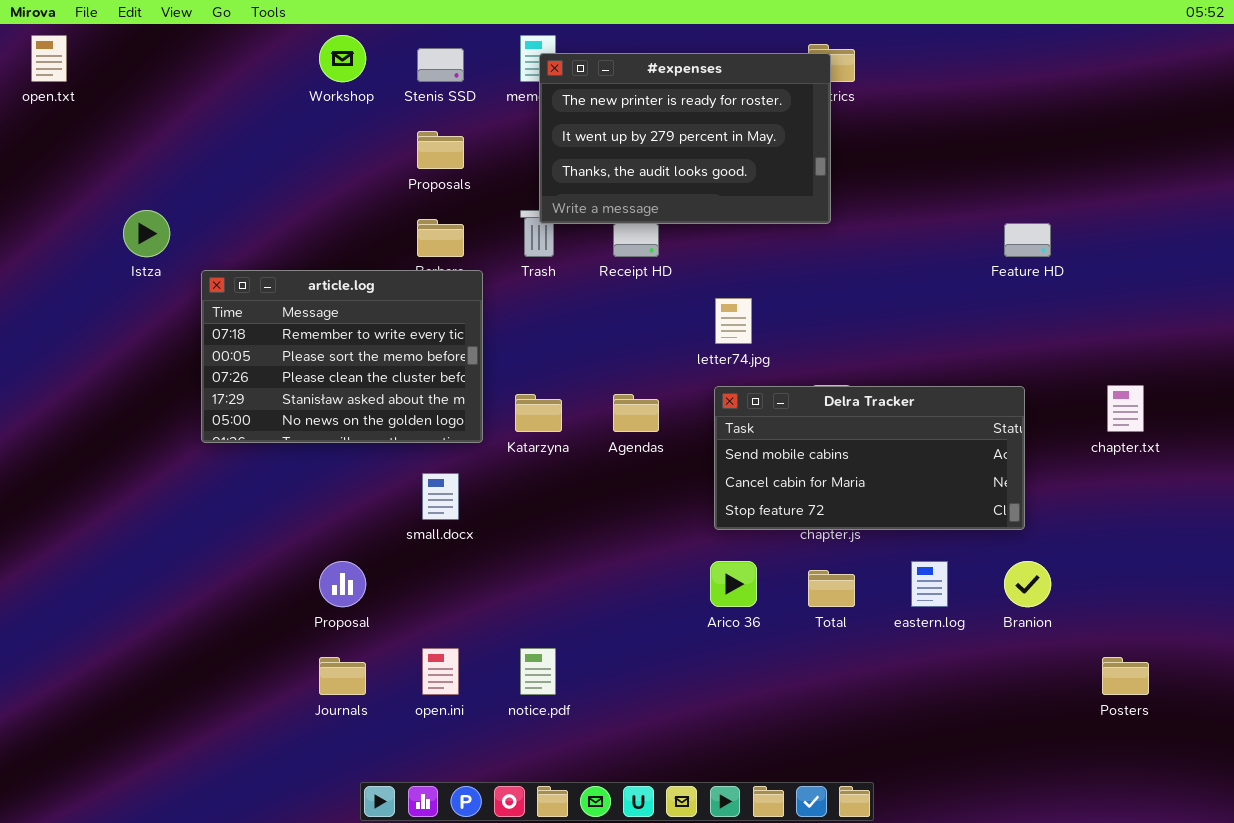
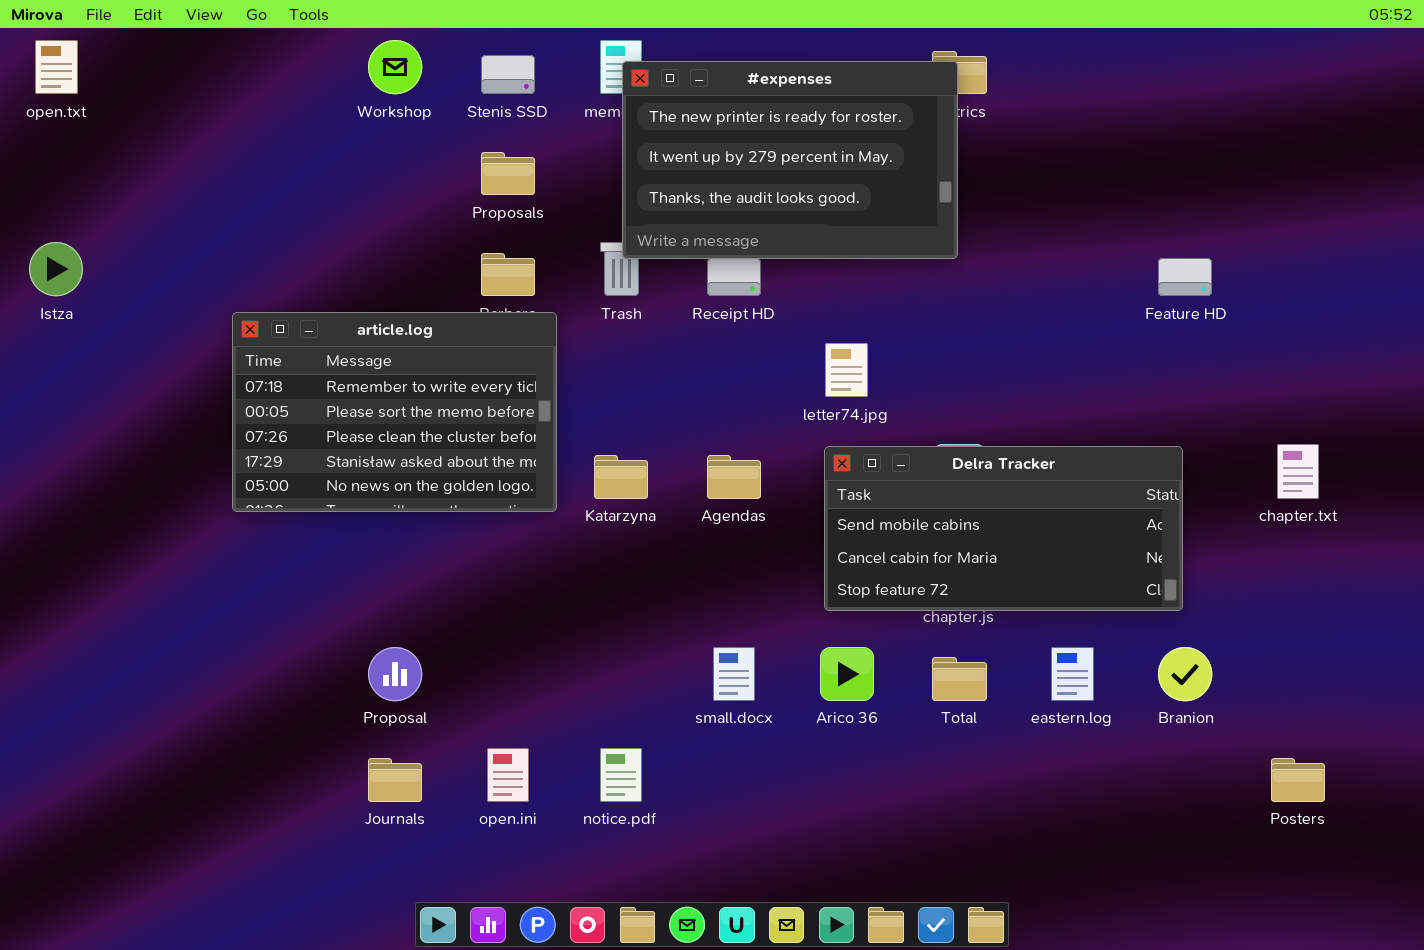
Istza: [123,210,170,257] -> [29,242,83,296], moved
small.docx: [422,473,459,520] -> [713,647,755,701], moved

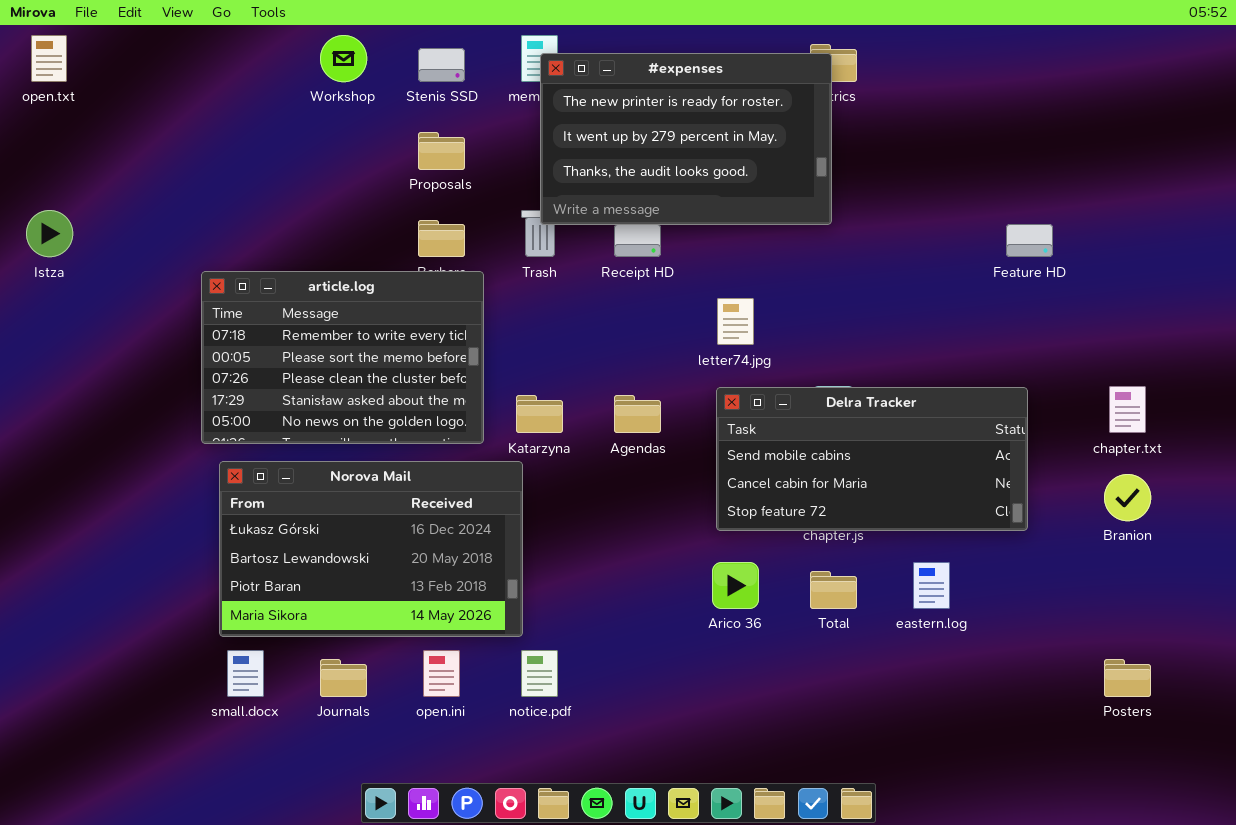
Norova Mail: none -> [219,461,523,637], opened
small.docx: [713,647,755,701] -> [227,650,264,697], moved
Branion: [1158,647,1212,701] -> [1104,474,1151,521], moved

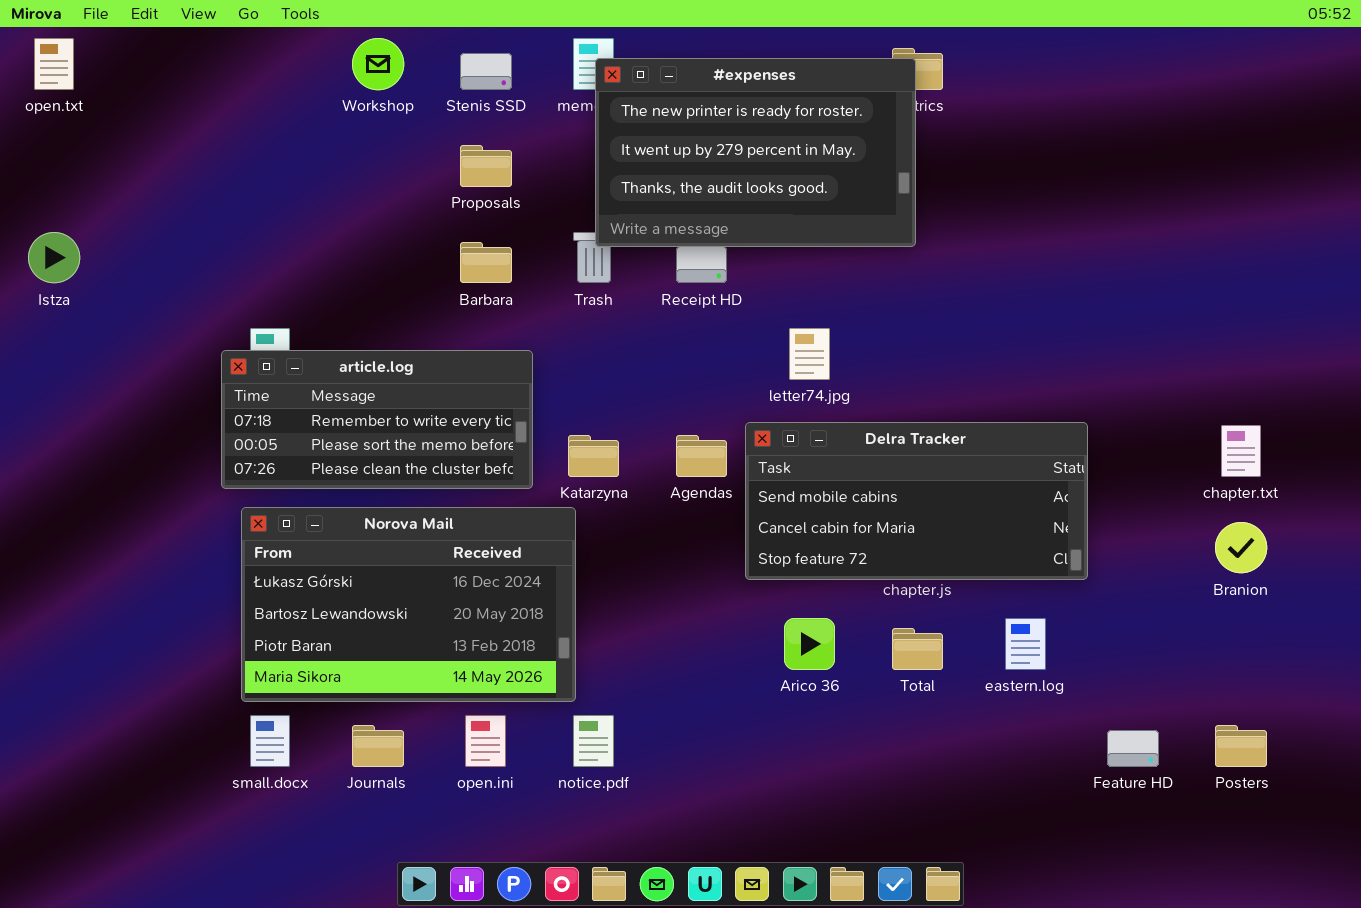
Feature HD: [1006,224,1053,257] -> [1107,730,1159,767], moved
article.log: [201,271,484,444] -> [221,350,533,489], resized
Delra Tracker: [716,387,1028,531] -> [745,422,1088,580], moved

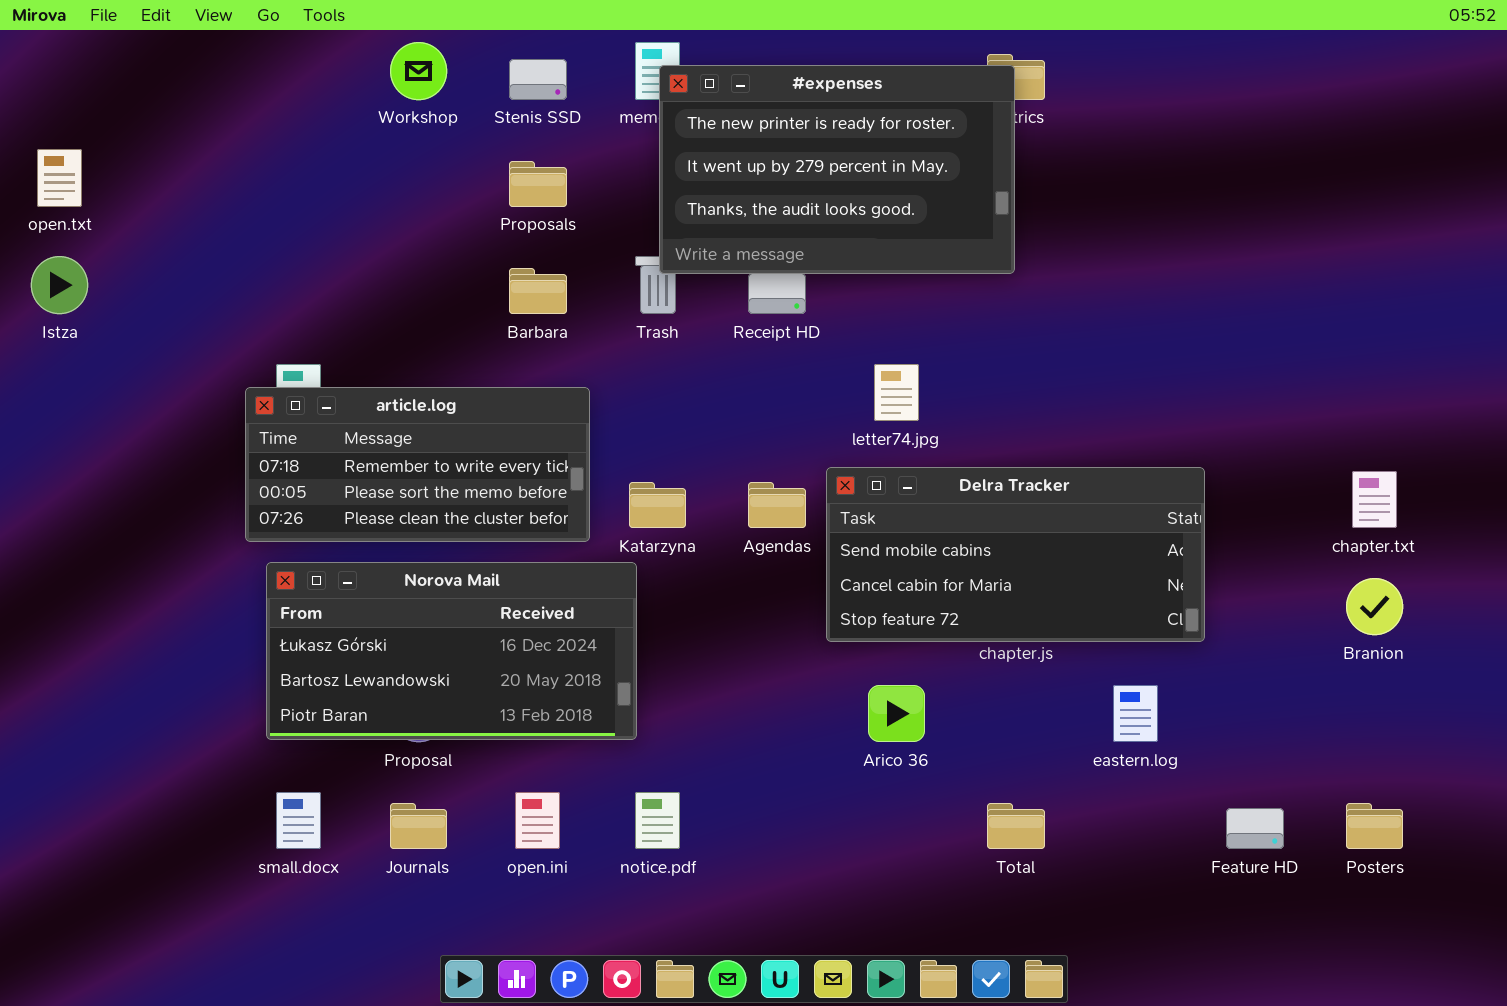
open.txt: [34,38,74,90] -> [37,149,82,207], moved
Norova Mail: [241,507,576,702] -> [266,562,637,740], resized
Total: [892,628,943,670] -> [987,803,1045,849], moved

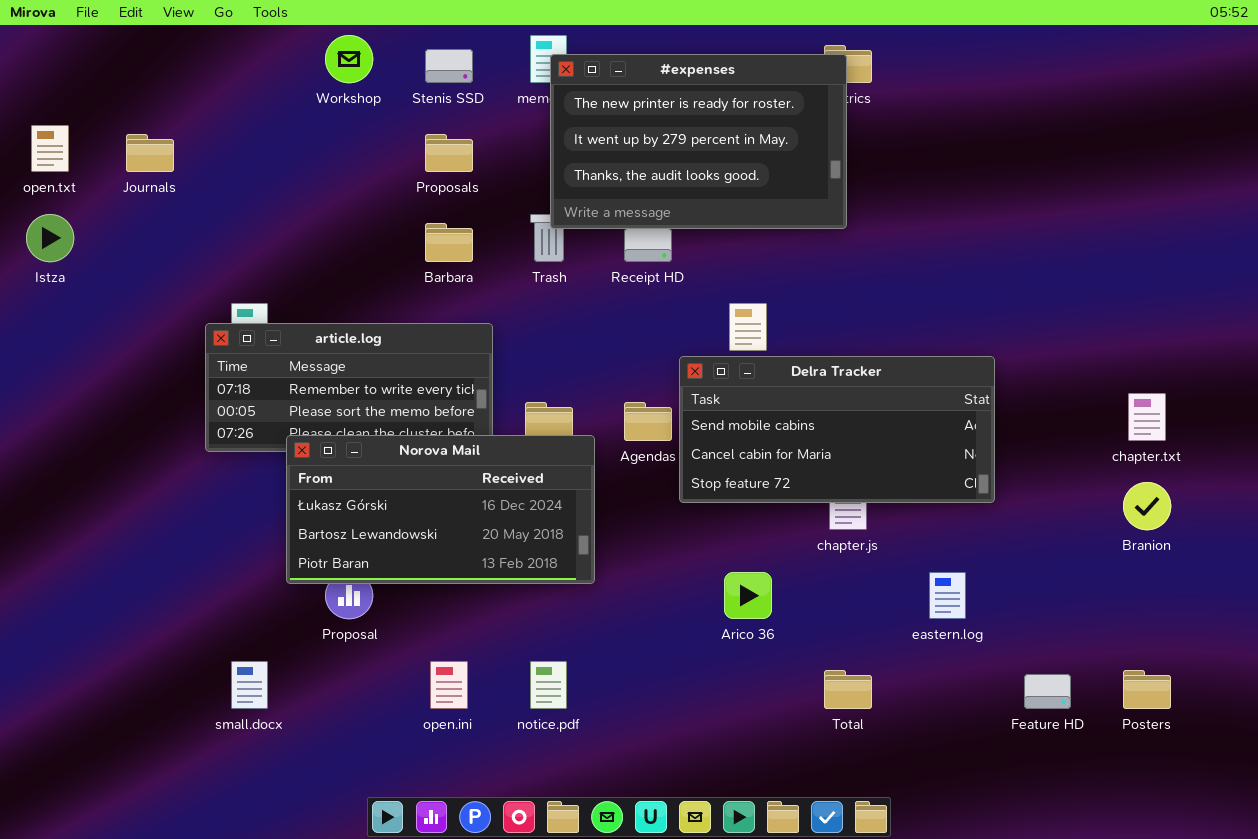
Delra Tracker: [826,467,1205,642] -> [679,356,995,503], moved
Norova Mail: [266,562,637,740] -> [286,435,595,584], moved
Journals: [390,803,447,849] -> [126,134,174,172], moved

